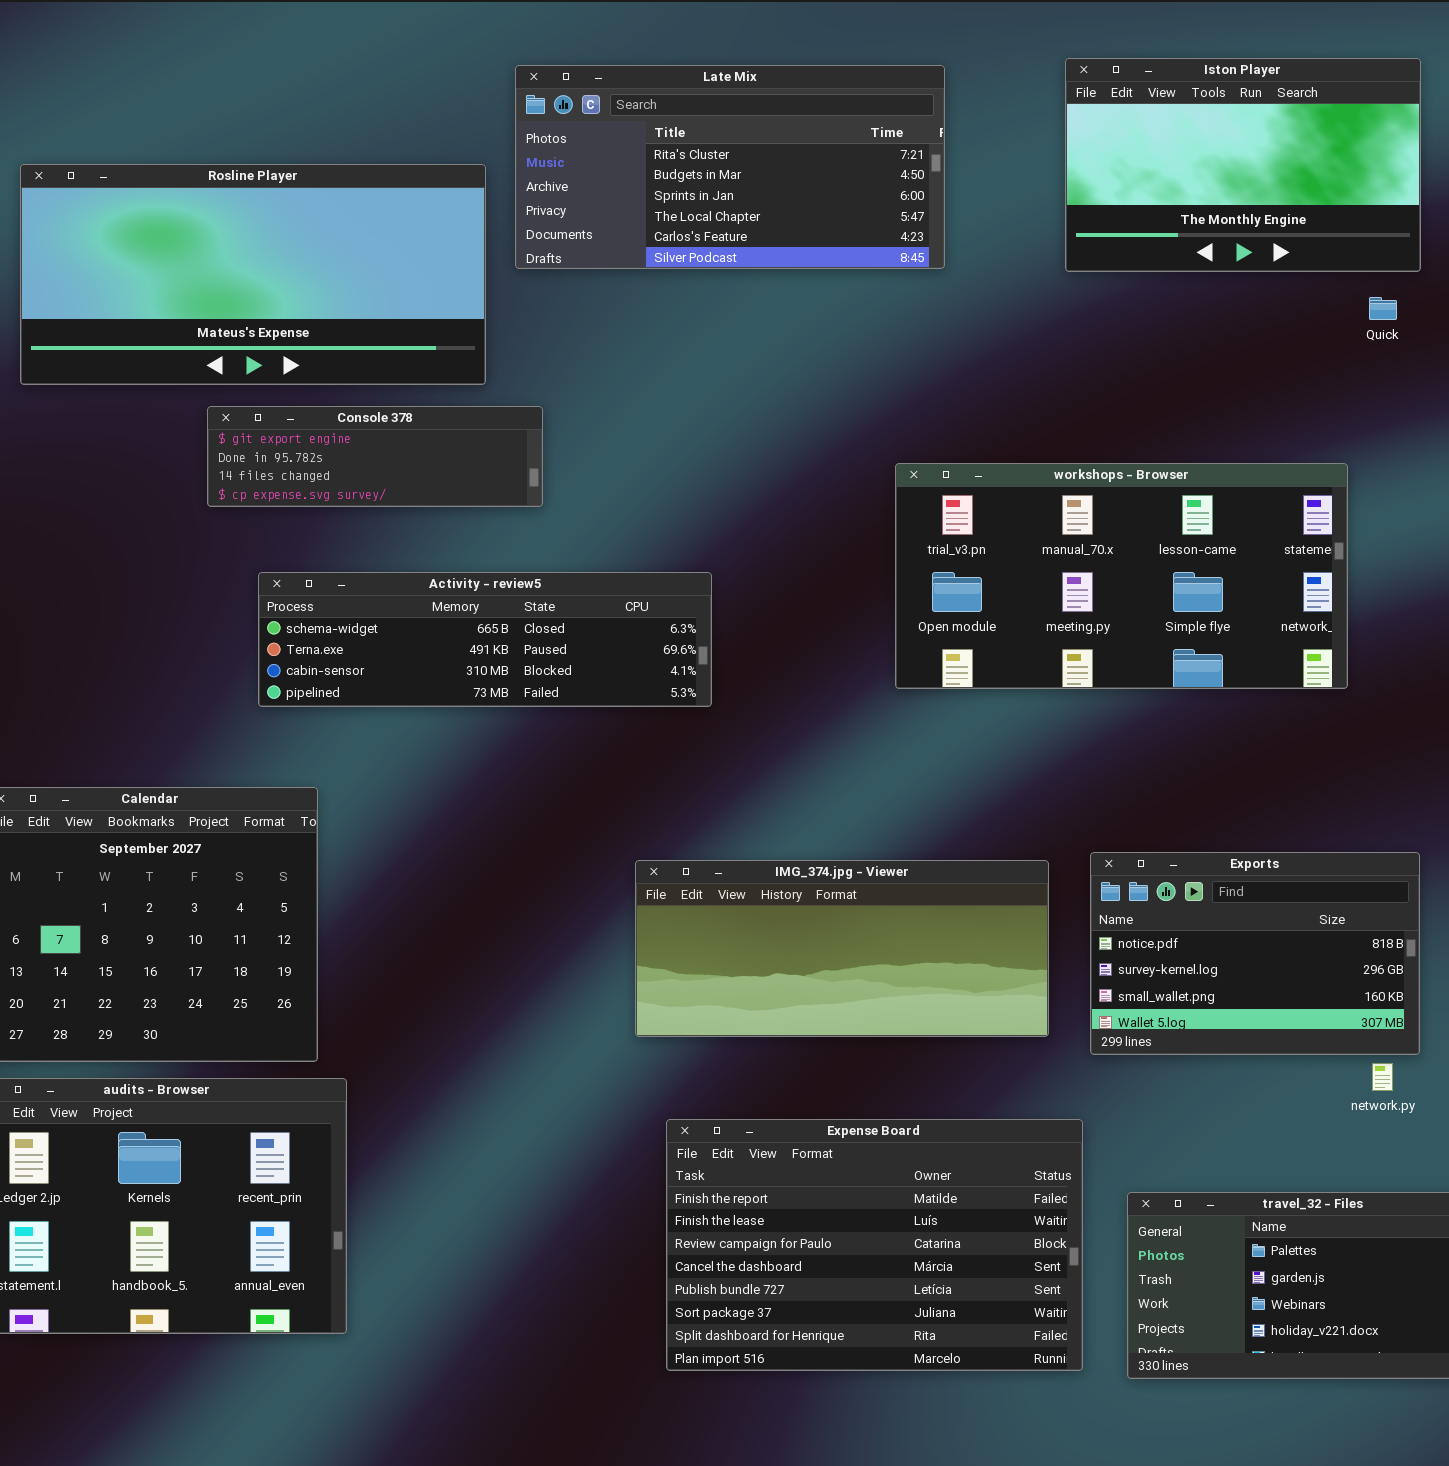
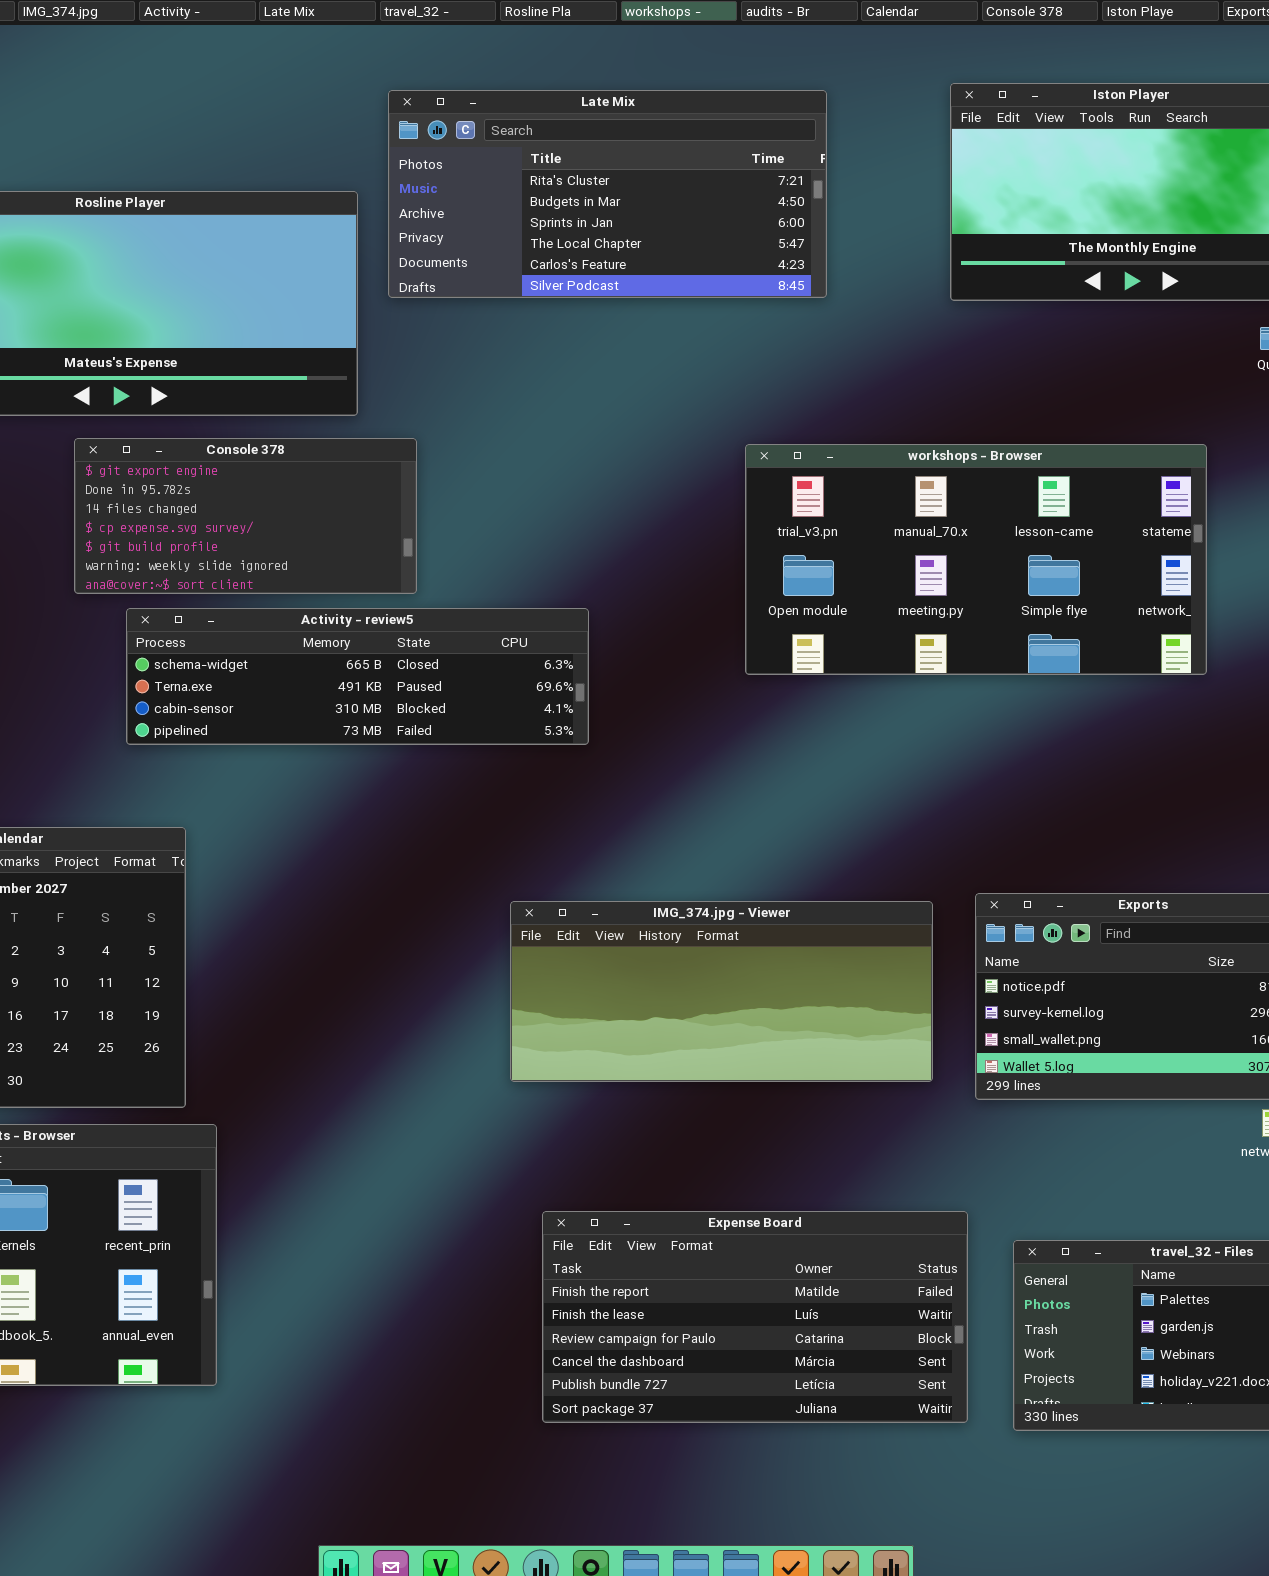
Console 378: [207,406,543,507] -> [74,438,417,594], resized
workshops - Browser: [895,463,1348,689] -> [745,444,1207,675], moved
Expense Board: [666,1119,1083,1371] -> [542,1211,968,1423], resized

